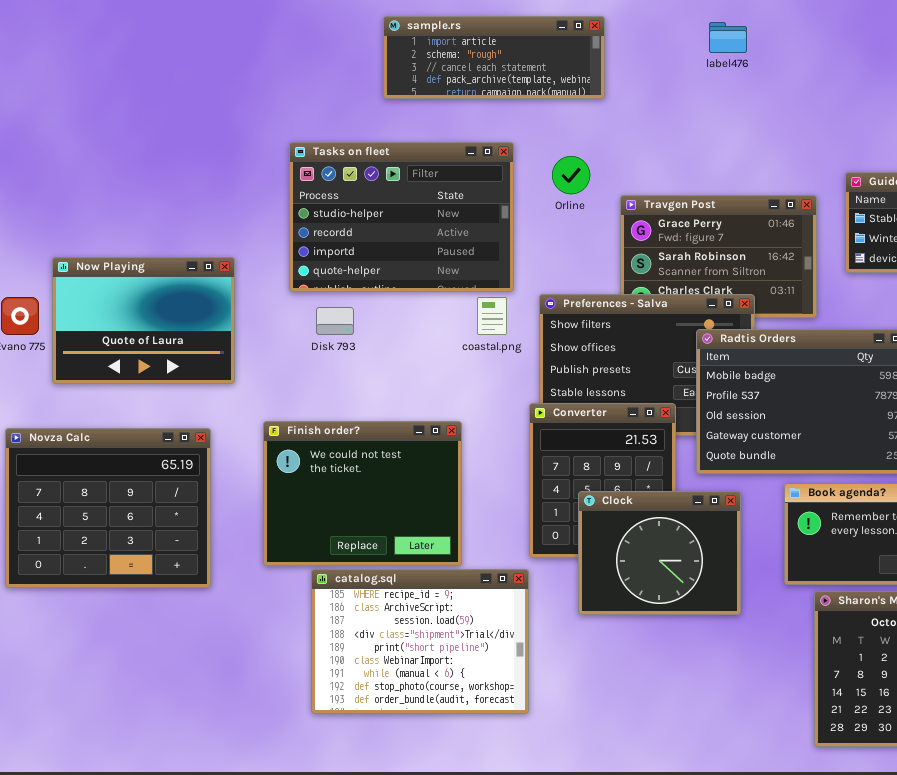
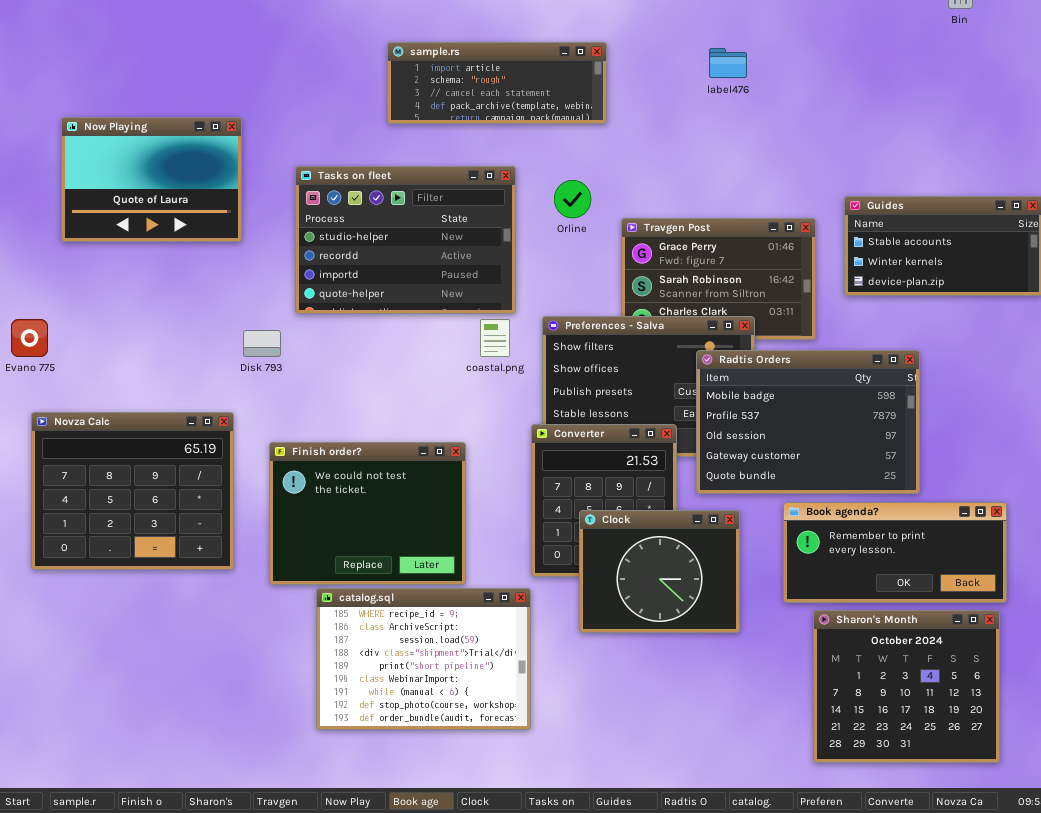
Now Playing: [52,257,235,384] -> [61,117,242,242], moved
Disk 793: [316,307,354,335] -> [243,330,281,357], moved
Novza Calc: [5,428,211,588] -> [31,412,234,570], moved

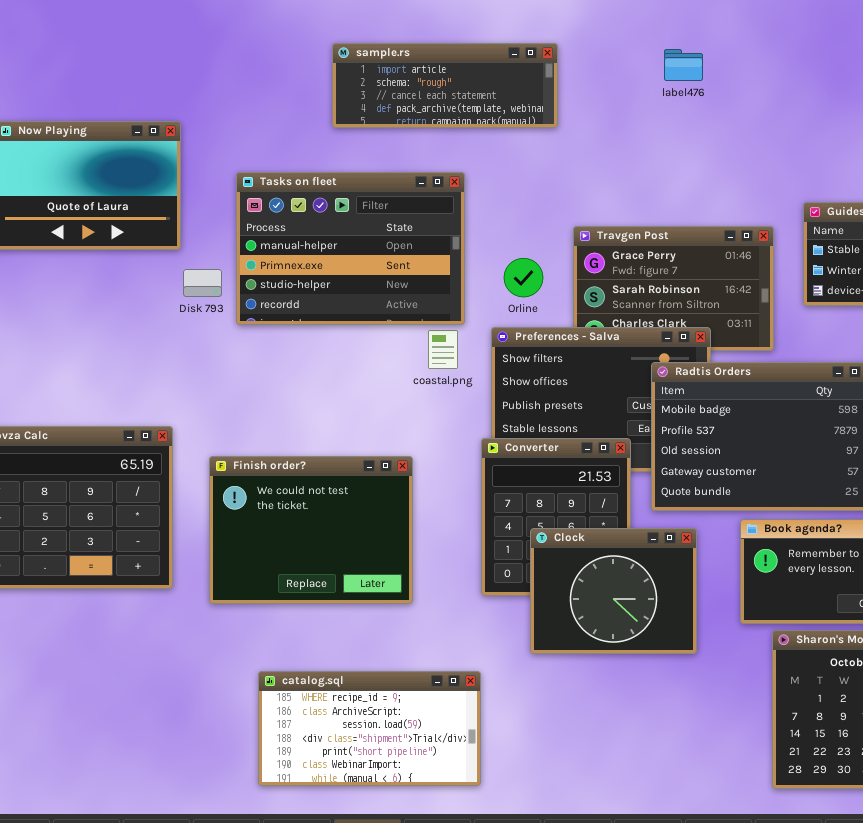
Tasks on fleet: [295,166,516,314] -> [236,172,465,325], scrolled up 2 rows
Orline: [554,180,591,218] -> [504,258,543,297], moved
Disk 793: [243,330,281,357] -> [183,269,222,297], moved
catalog.sql: [316,588,531,730] -> [258,671,481,786], moved, resized

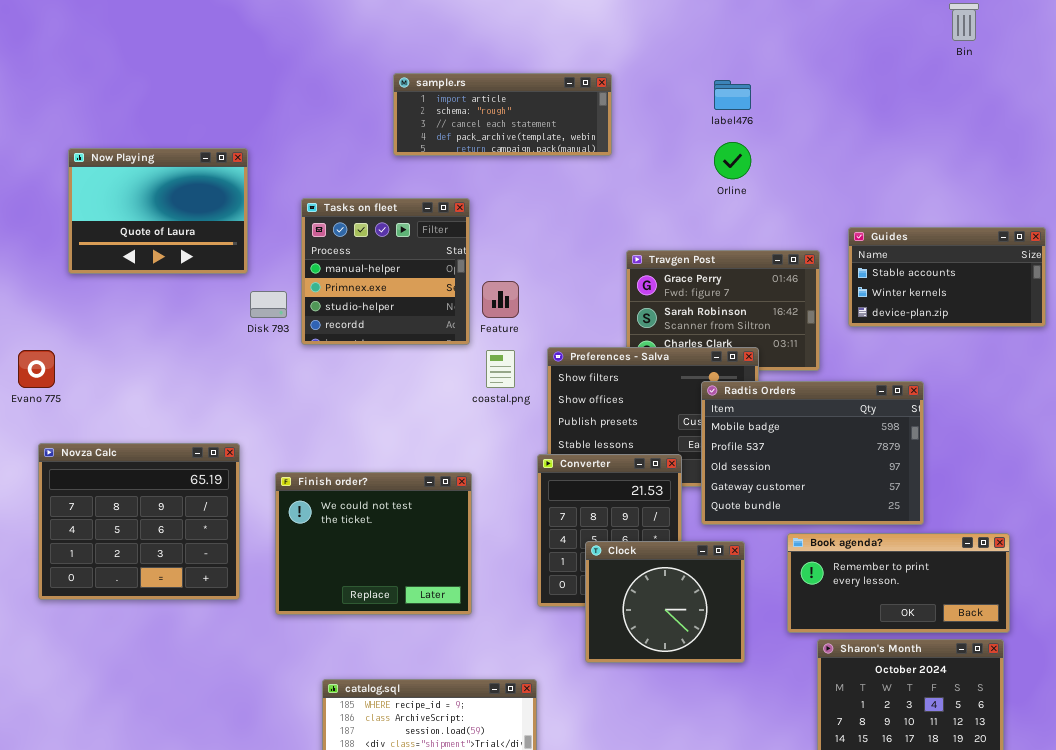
Tasks on fleet: [236,172,465,325] -> [301,198,470,345], resized
Orline: [504,258,543,297] -> [714,142,751,179], moved

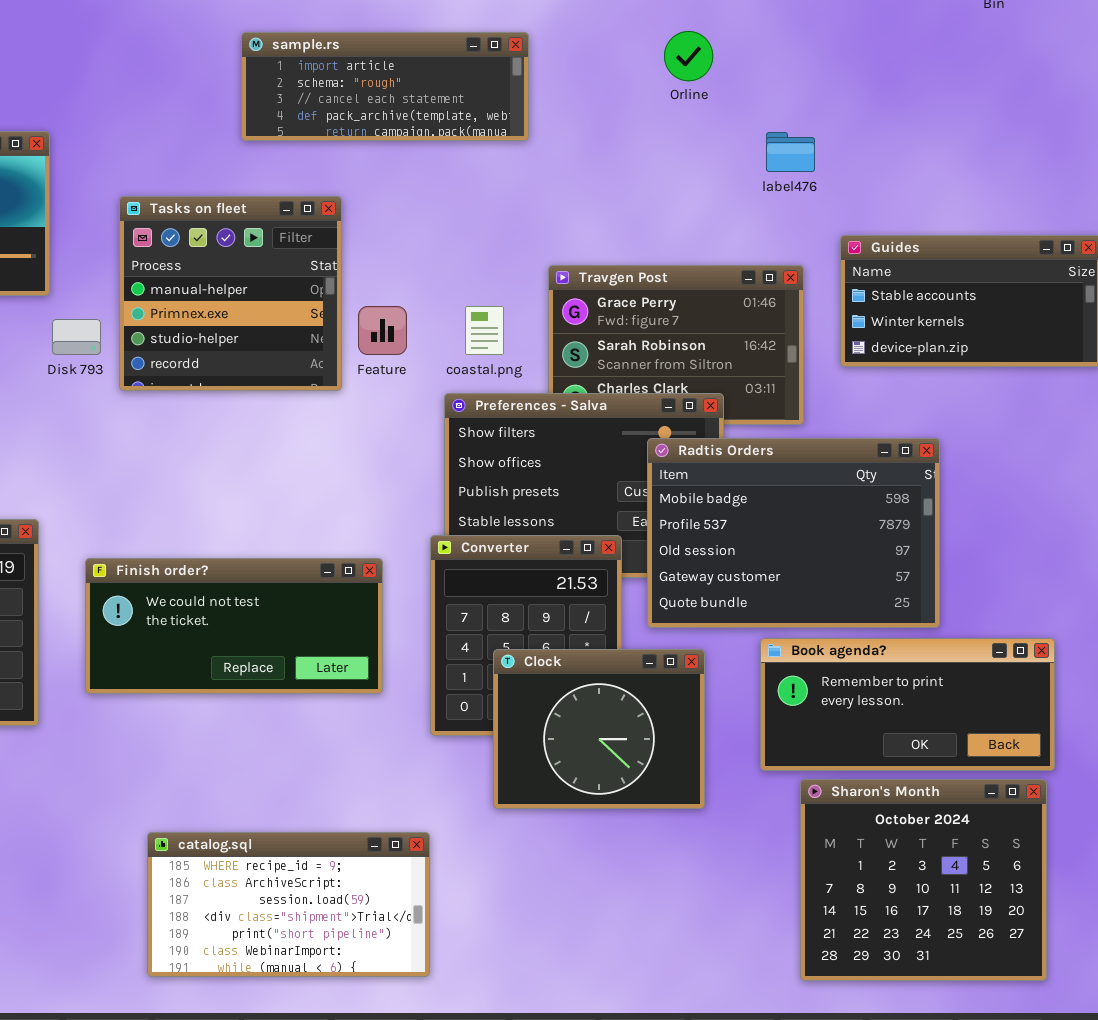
label476: [714,80,751,110] -> [766,132,815,172], moved
Orline: [714,142,751,179] -> [664,31,713,81], moved
coastal.png: [486,350,515,388] -> [465,306,504,355], moved
Finish order?: [275,472,472,615] -> [85,558,383,694], resized

